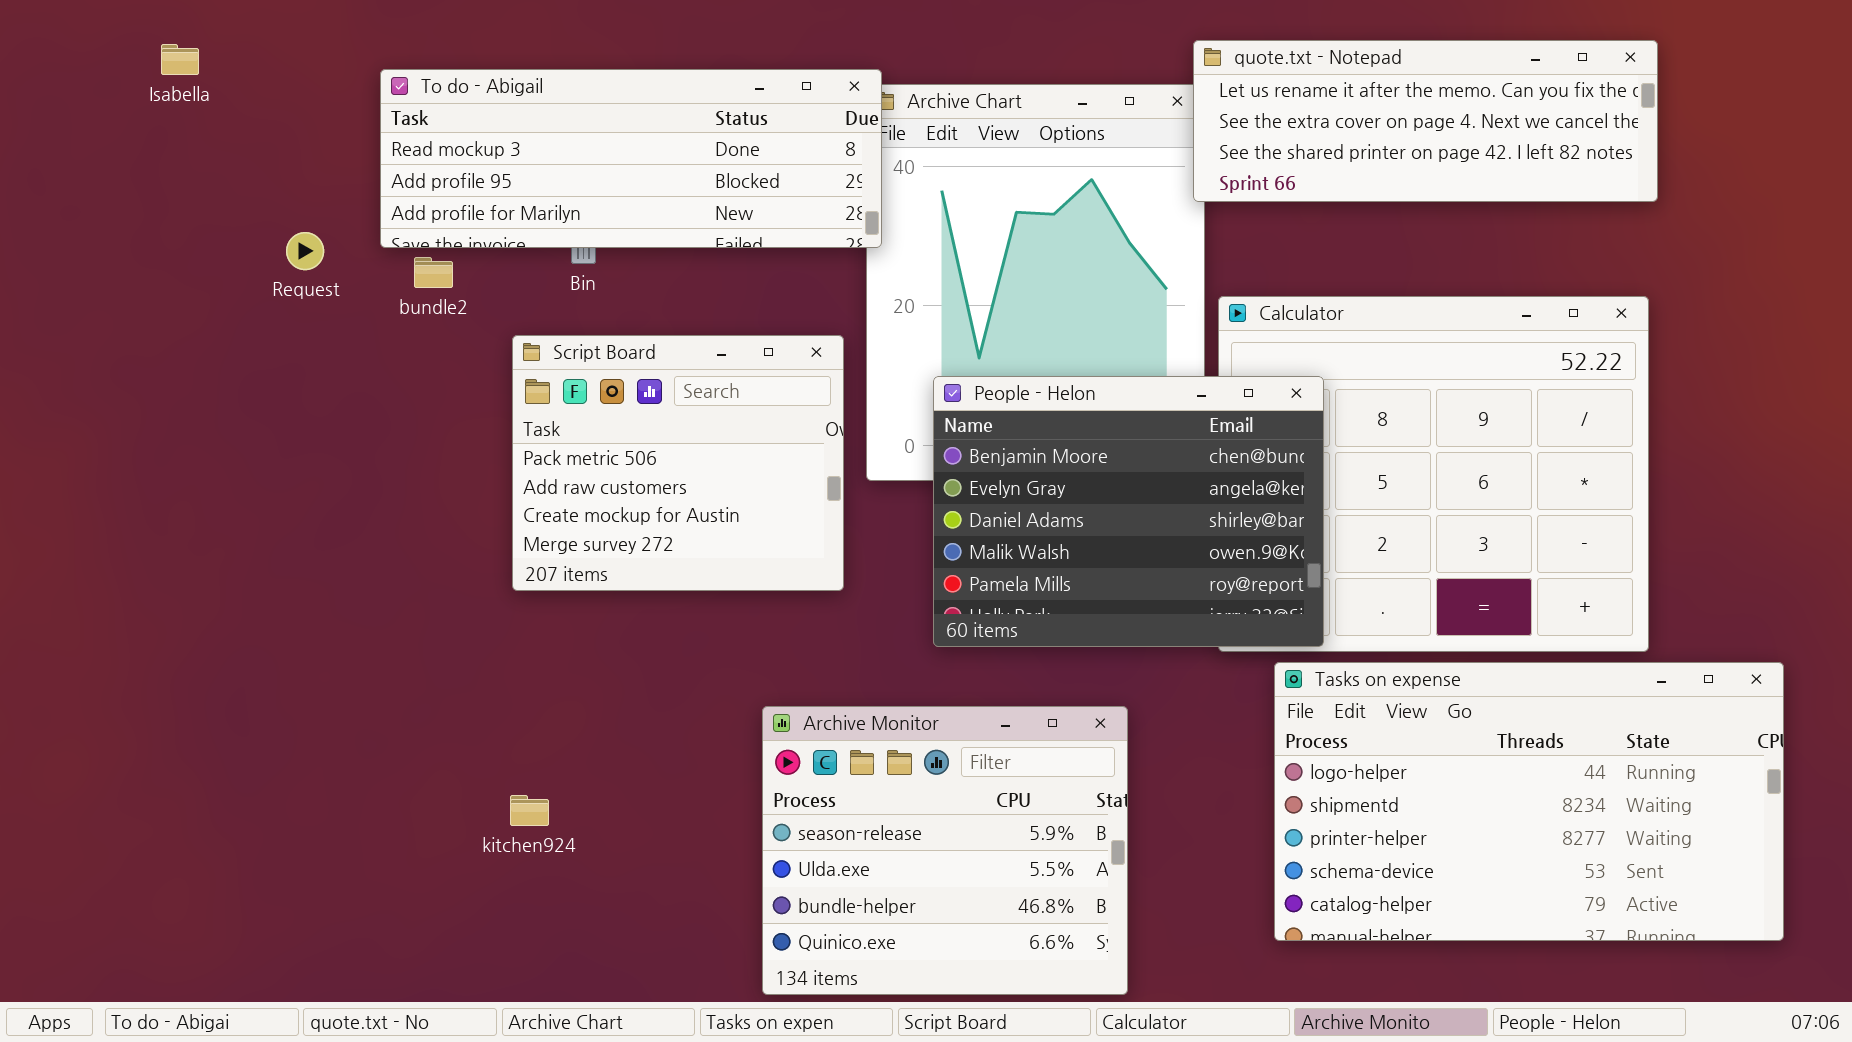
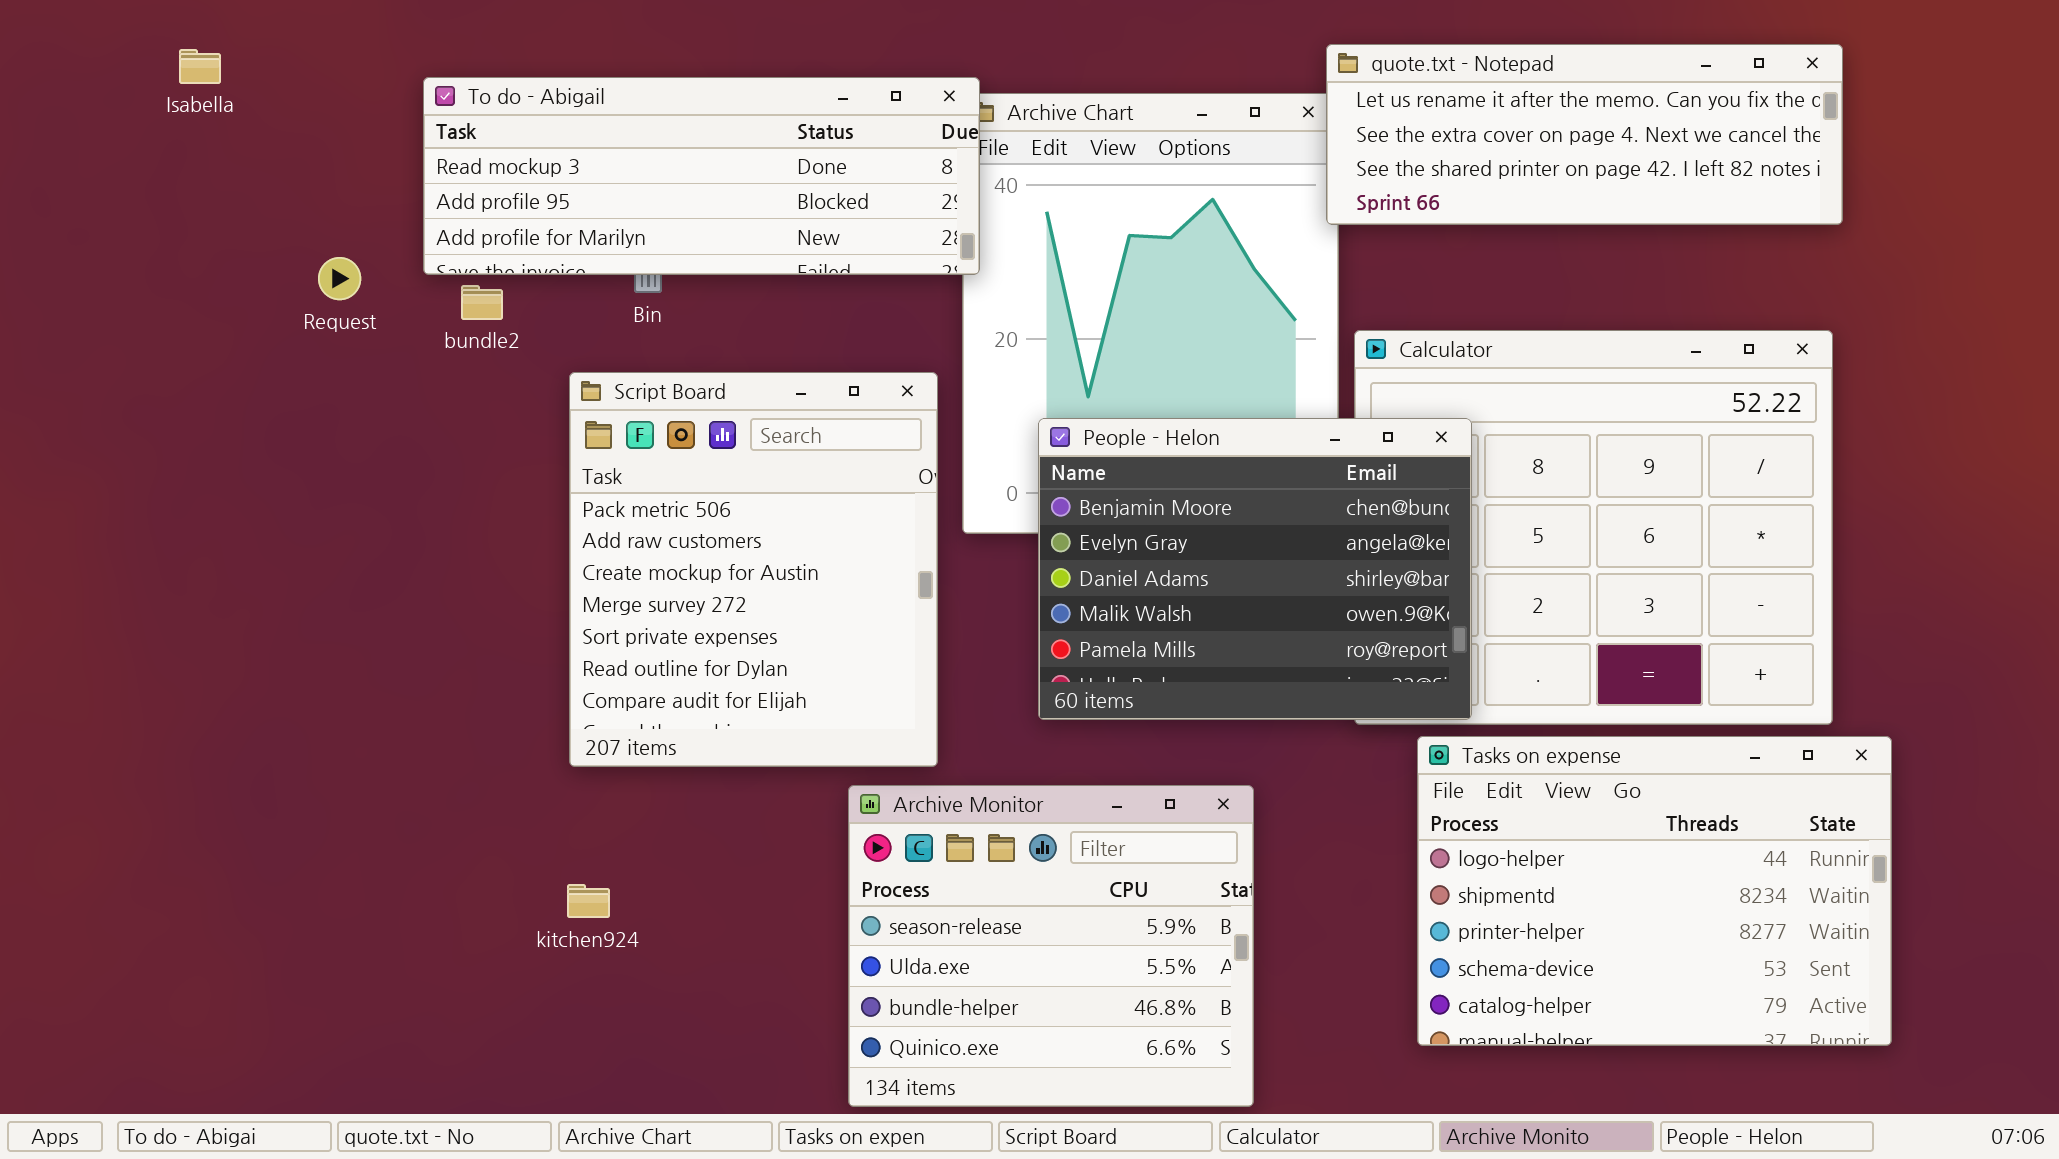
Script Board: [512,335,844,591] -> [569,372,938,767], resized
Tasks on expense: [1274,662,1784,941] -> [1417,736,1892,1046], resized

